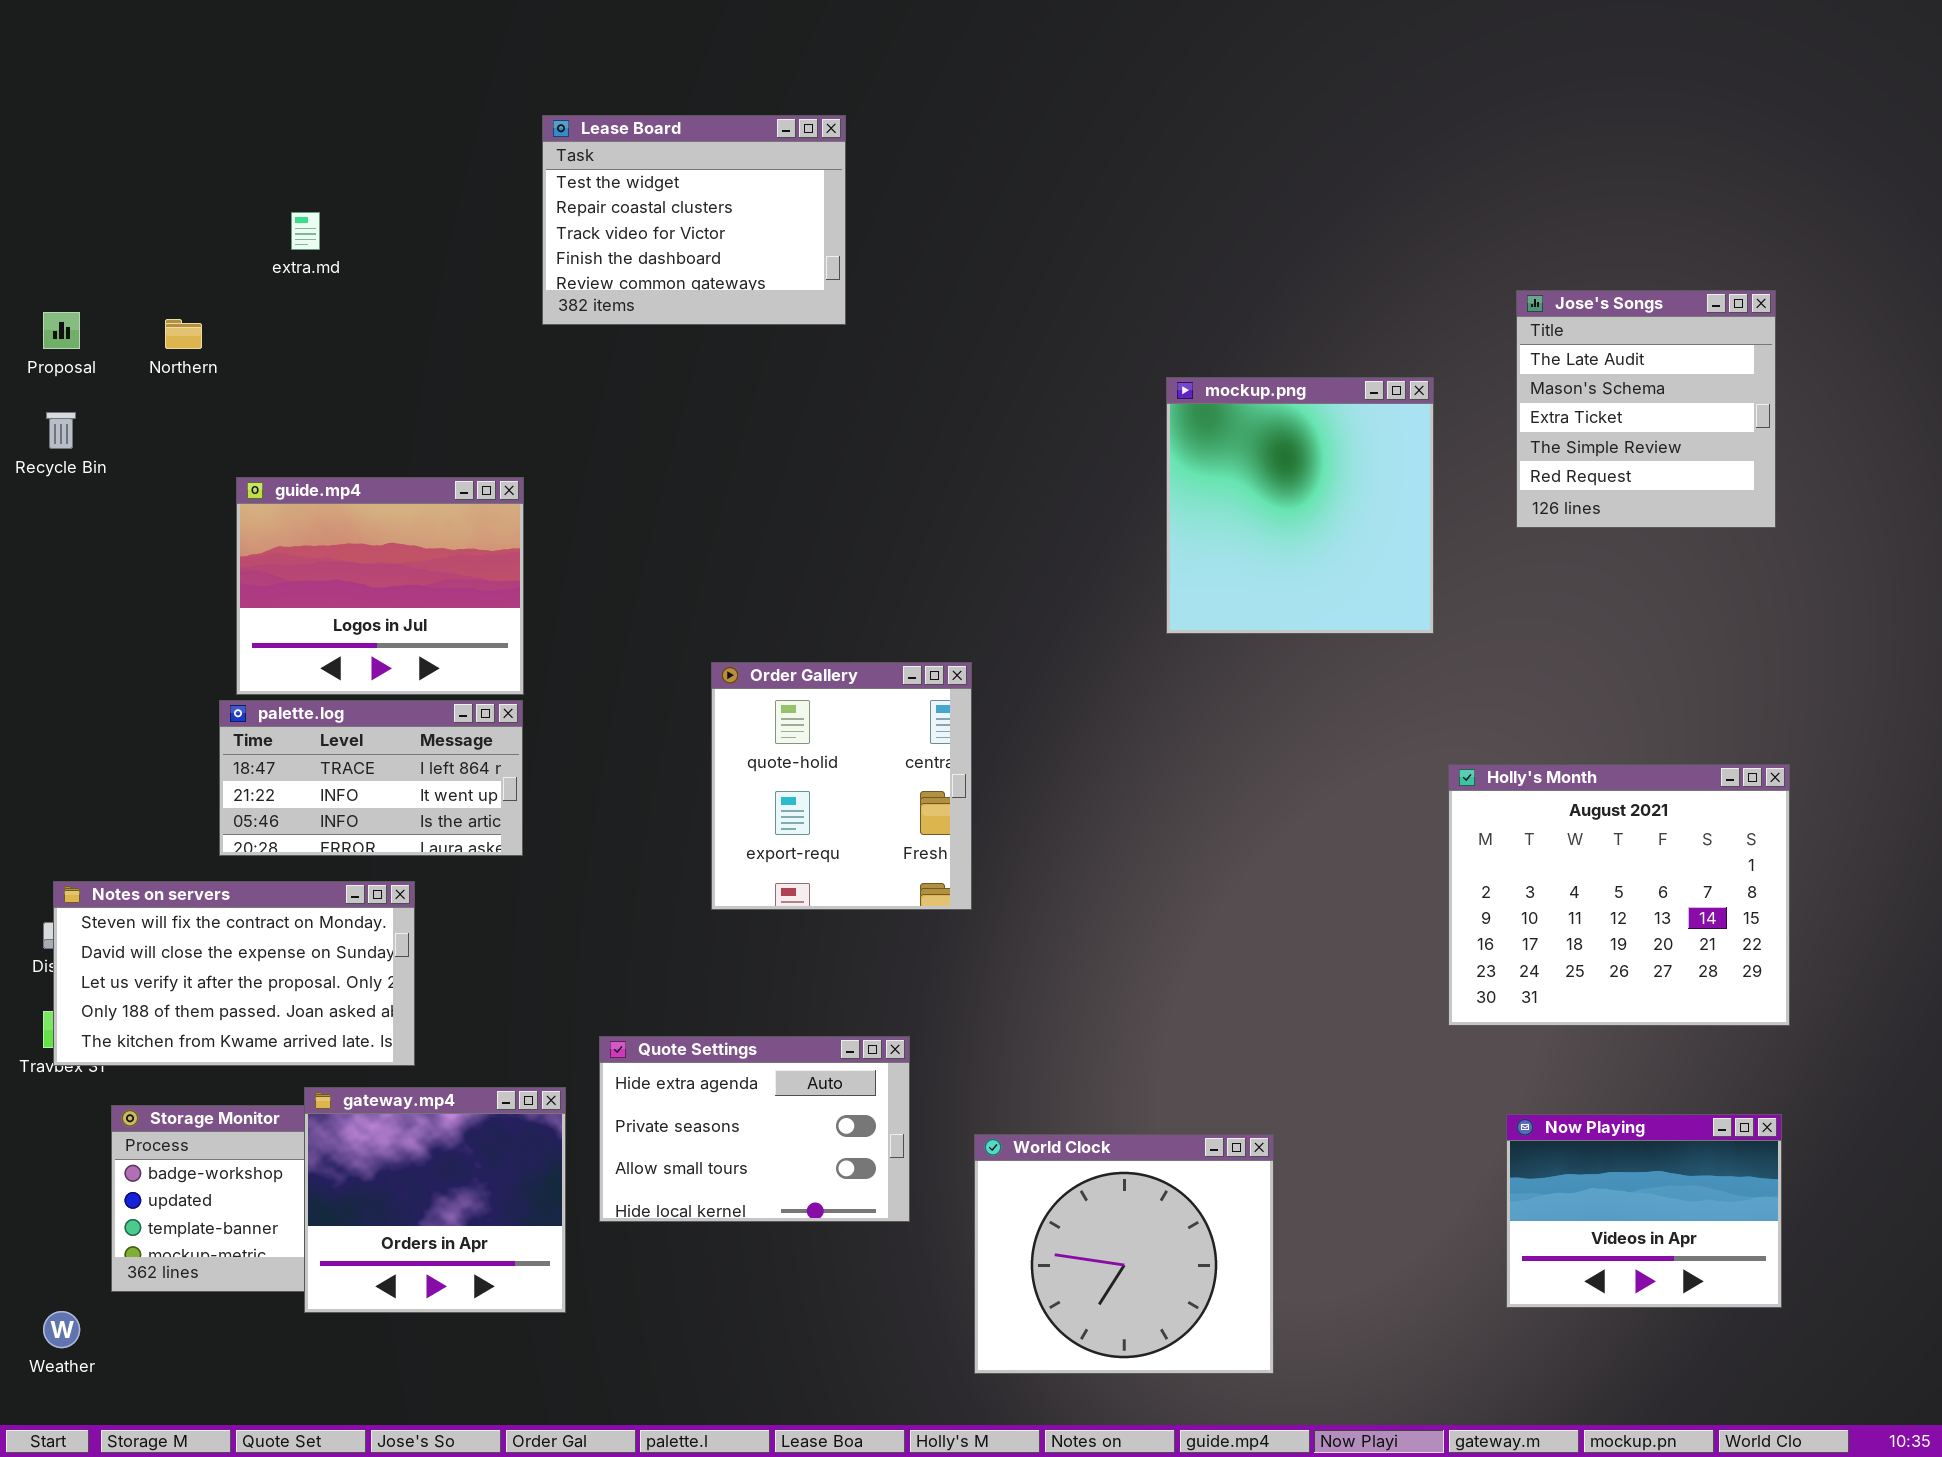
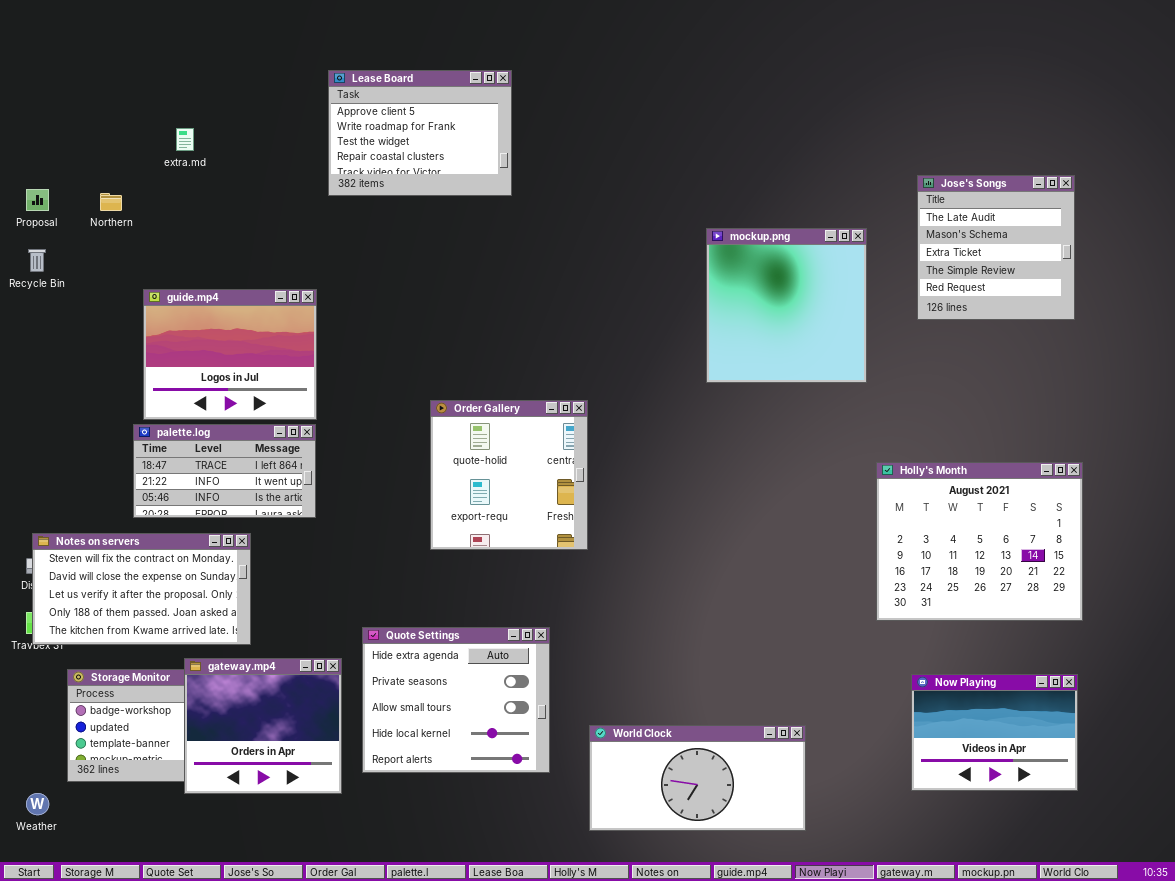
Lease Board: [542,115,846,325] -> [328,70,512,196], scrolled up 2 rows
Quote Settings: [599,1036,910,1222] -> [362,627,550,773], resized
World Clock: [974,1134,1274,1374] -> [589,725,806,831], resized

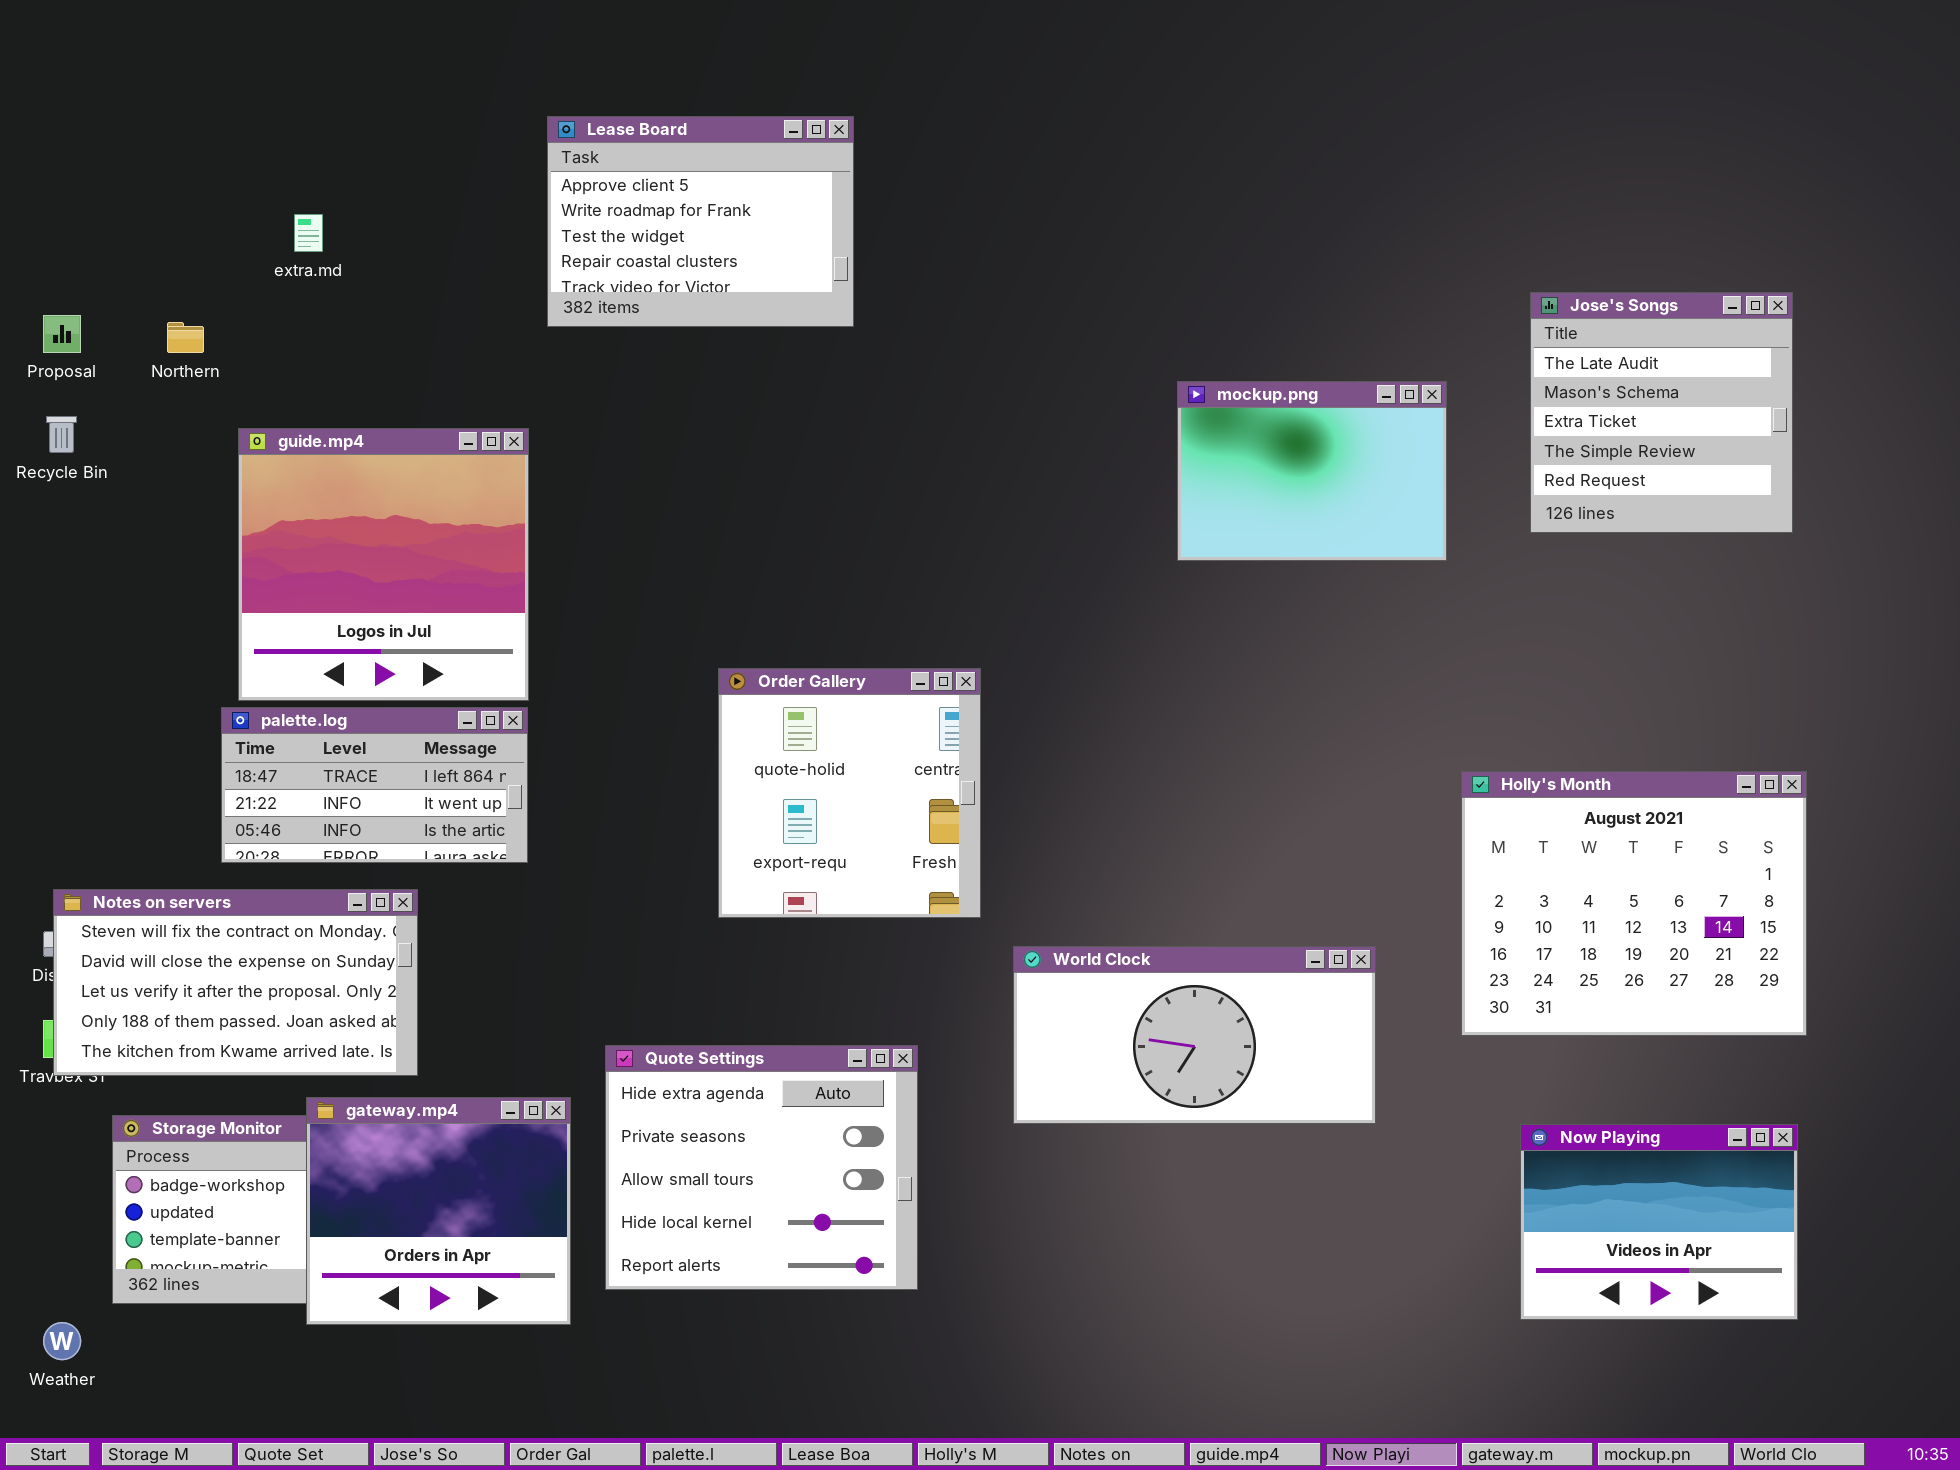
mockup.png: [706,228,867,383] -> [1177,381,1447,561], resized
guide.mp4: [143,289,317,420] -> [238,428,529,701], resized
World Clock: [589,725,806,831] -> [1013,946,1376,1124], moved

